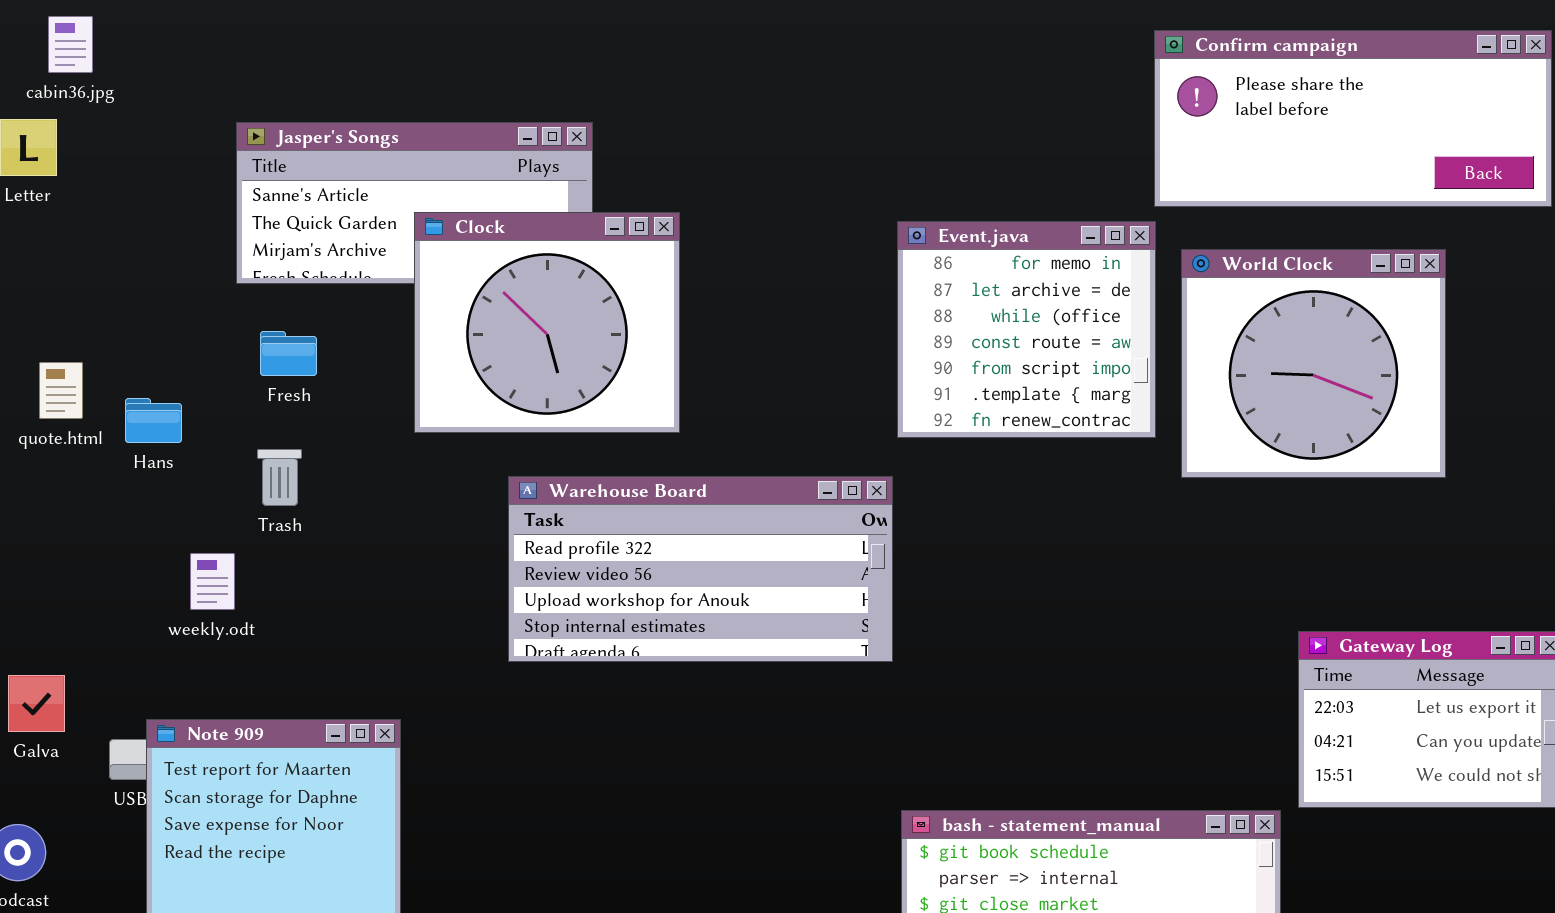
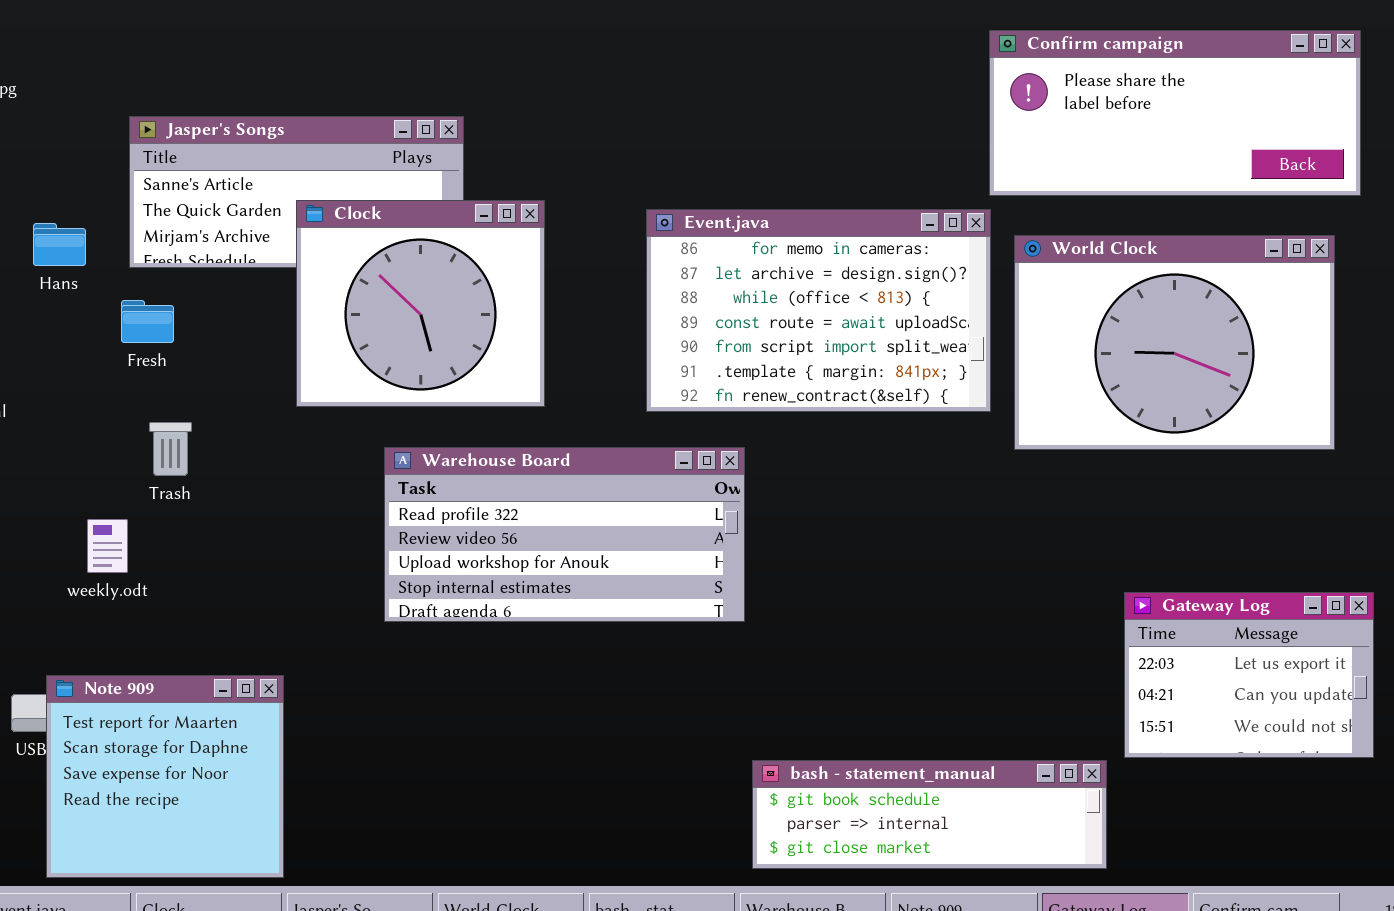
Event.java: [897,221,1156,438] -> [646,209,991,412], resized
World Clock: [1181,249,1446,478] -> [1014,235,1335,450], resized
Fresh: [260,331,317,376] -> [121,300,174,343], moved
Hans: [125,398,182,443] -> [33,223,86,266], moved

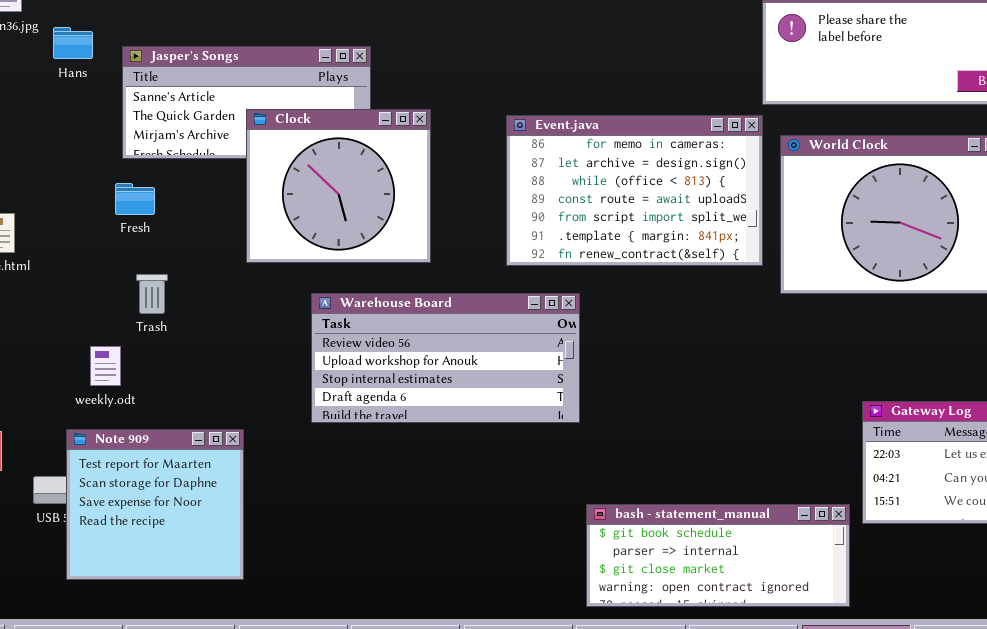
Hans: [33,223,86,266] -> [53,27,93,59], moved
Warehouse Board: [384,447,745,622] -> [311,293,580,423], scrolled down 1 row
Note 909: [46,675,284,878] -> [66,429,244,580], moved
bash - statement_manual: [752,760,1107,869] -> [586,504,850,607], resized

